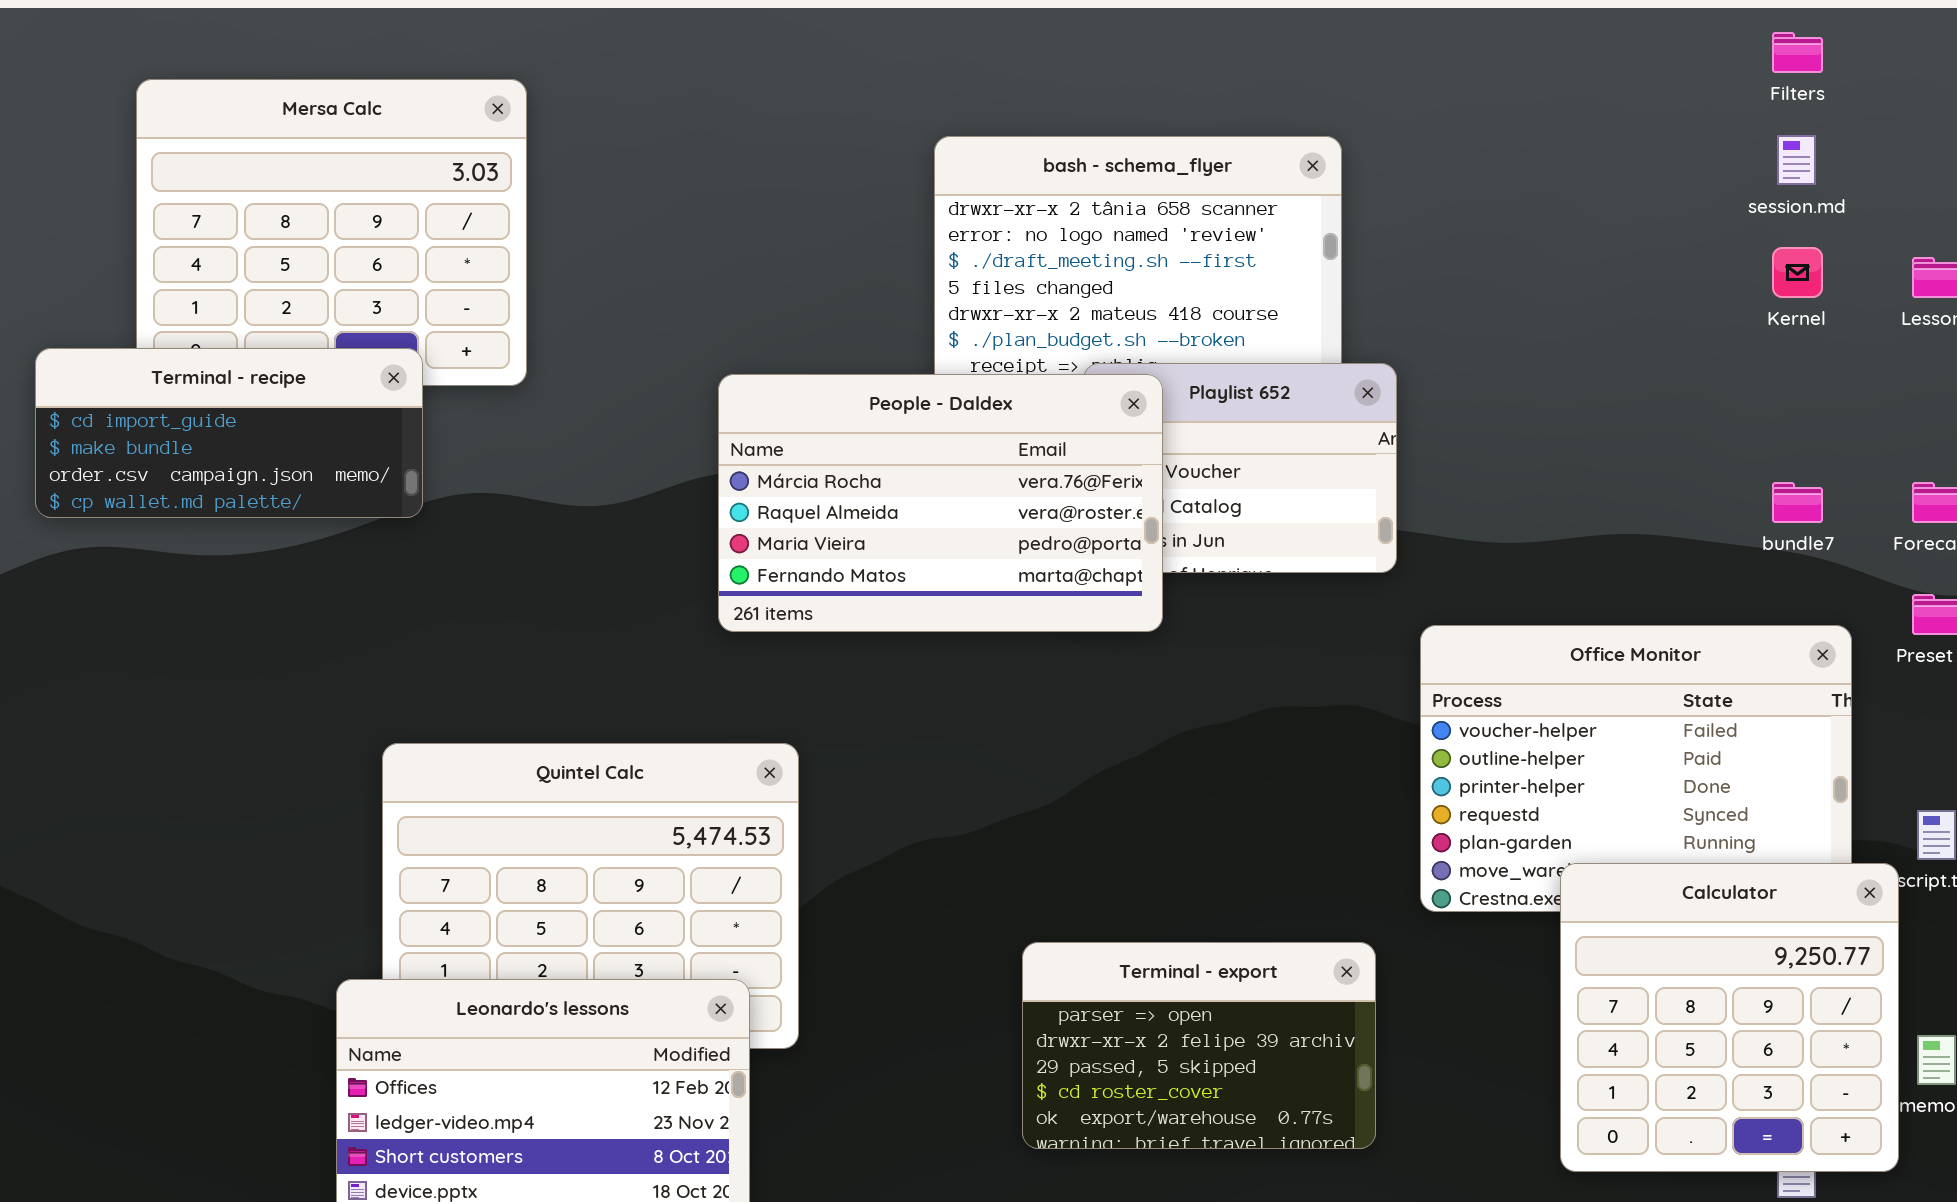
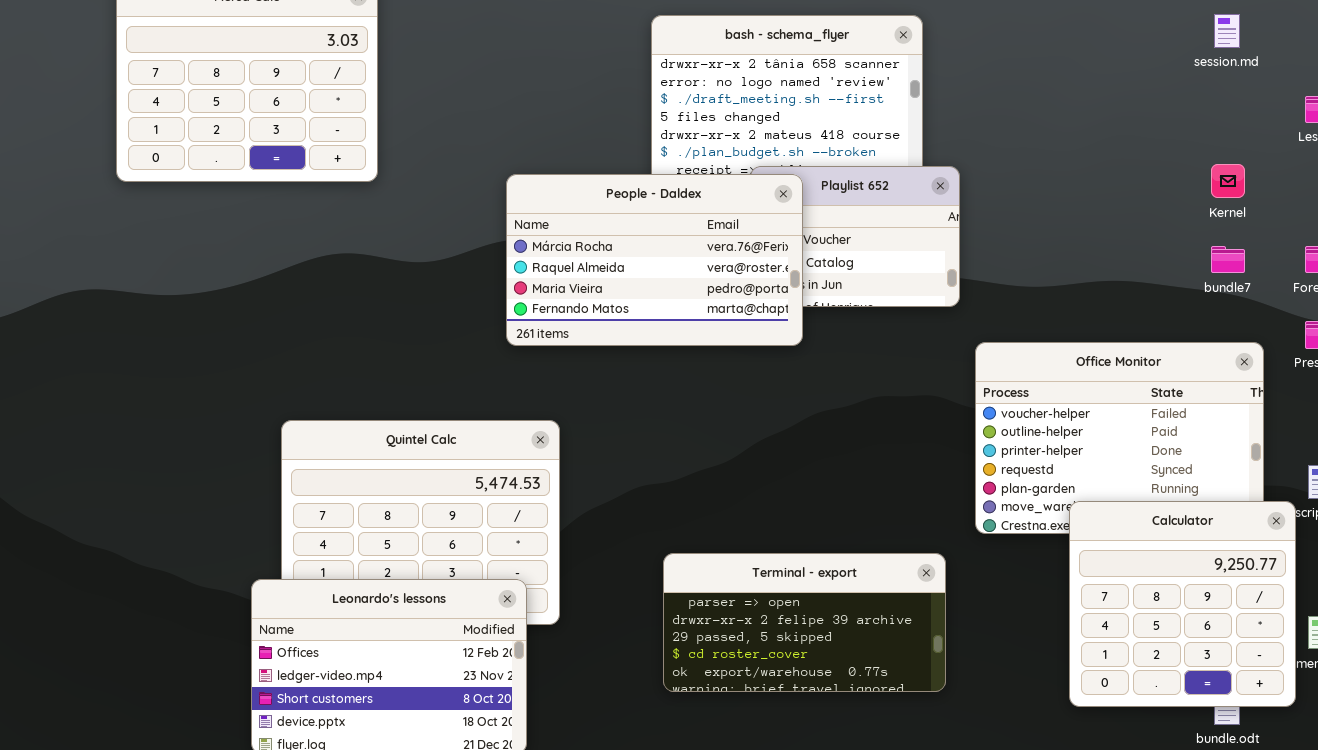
Kernel: [1772,247,1823,298] -> [1211,164,1245,198], moved
Terminal - recipe: [35,348,423,518] -> none, closed
Terminal - export: [1022,942,1376,1149] -> [663,553,946,692], resized

